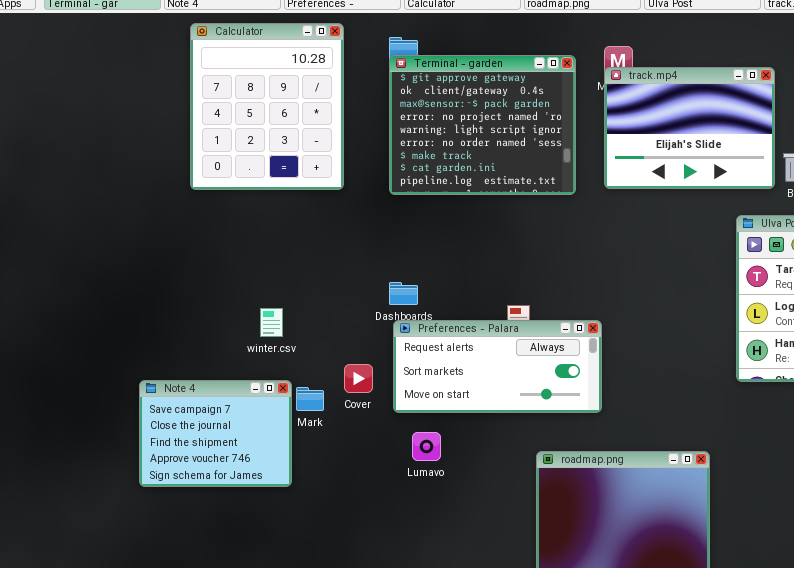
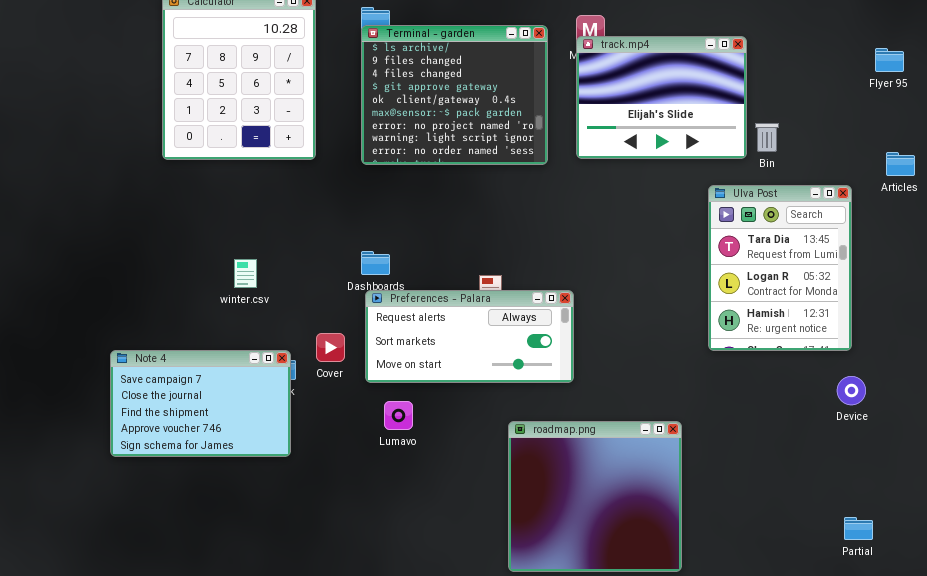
Terminal - garden: [389,55,576,195] -> [361,25,548,165], scrolled up 3 rows
winter.csv: [260,308,283,337] -> [234,259,257,288], moved
Note 4: [139,380,292,487] -> [110,350,291,457], resized

